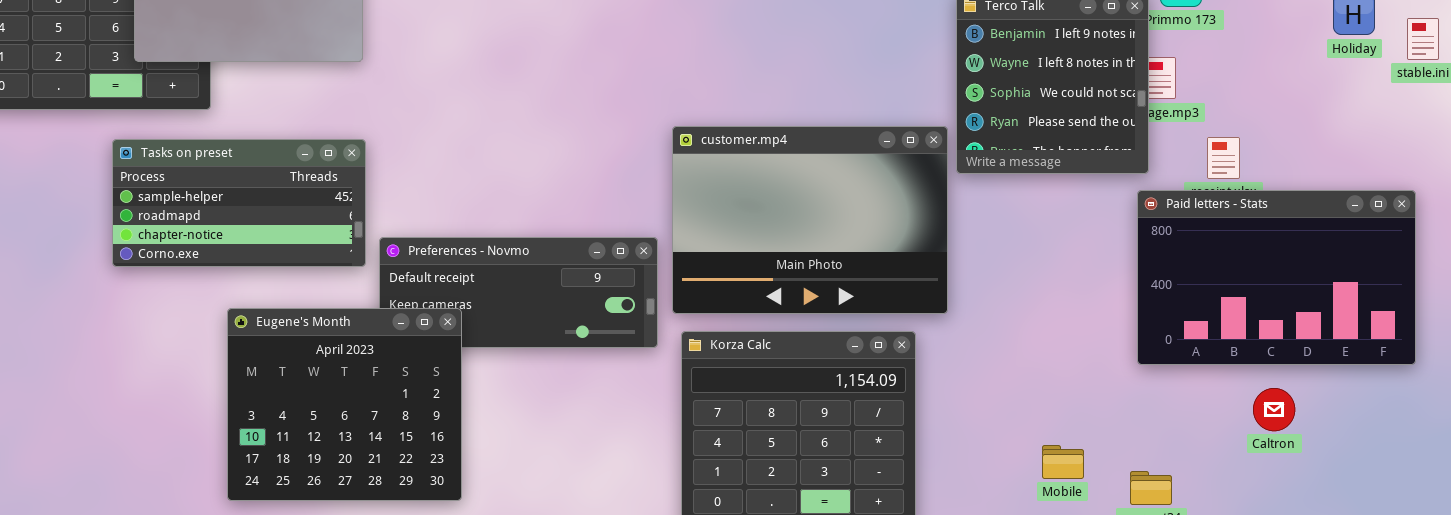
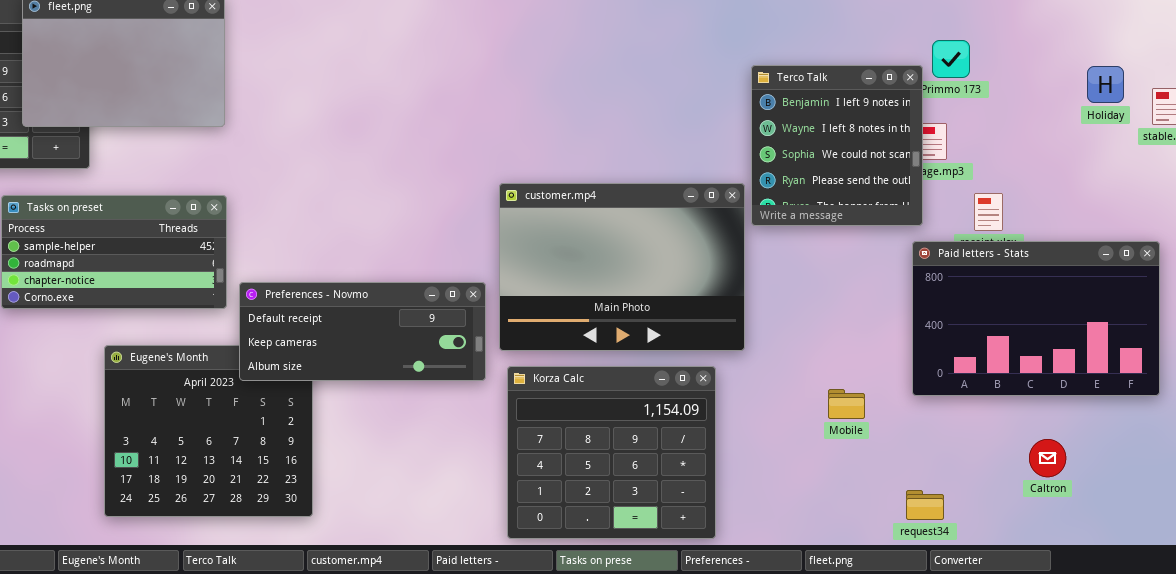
Preferences - Novmo: [379,237,658,348] -> [239,282,486,381], raised
Caltron: [1253,388,1295,431] -> [1029,439,1066,477], moved
Mobile: [1042,445,1084,479] -> [828,389,865,419], moved

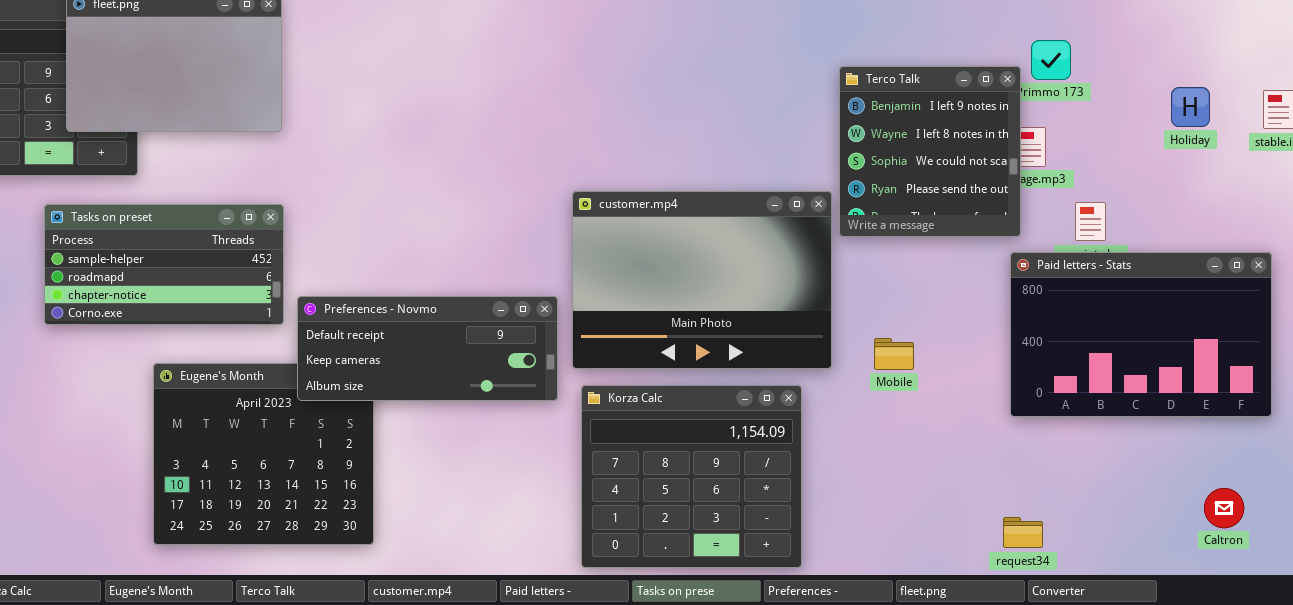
Holiday: [1087,66,1124,103] -> [1171,87,1210,127], moved
Mobile: [828,389,865,419] -> [874,338,914,370], moved
Caltron: [1029,439,1066,477] -> [1204,488,1244,528], moved

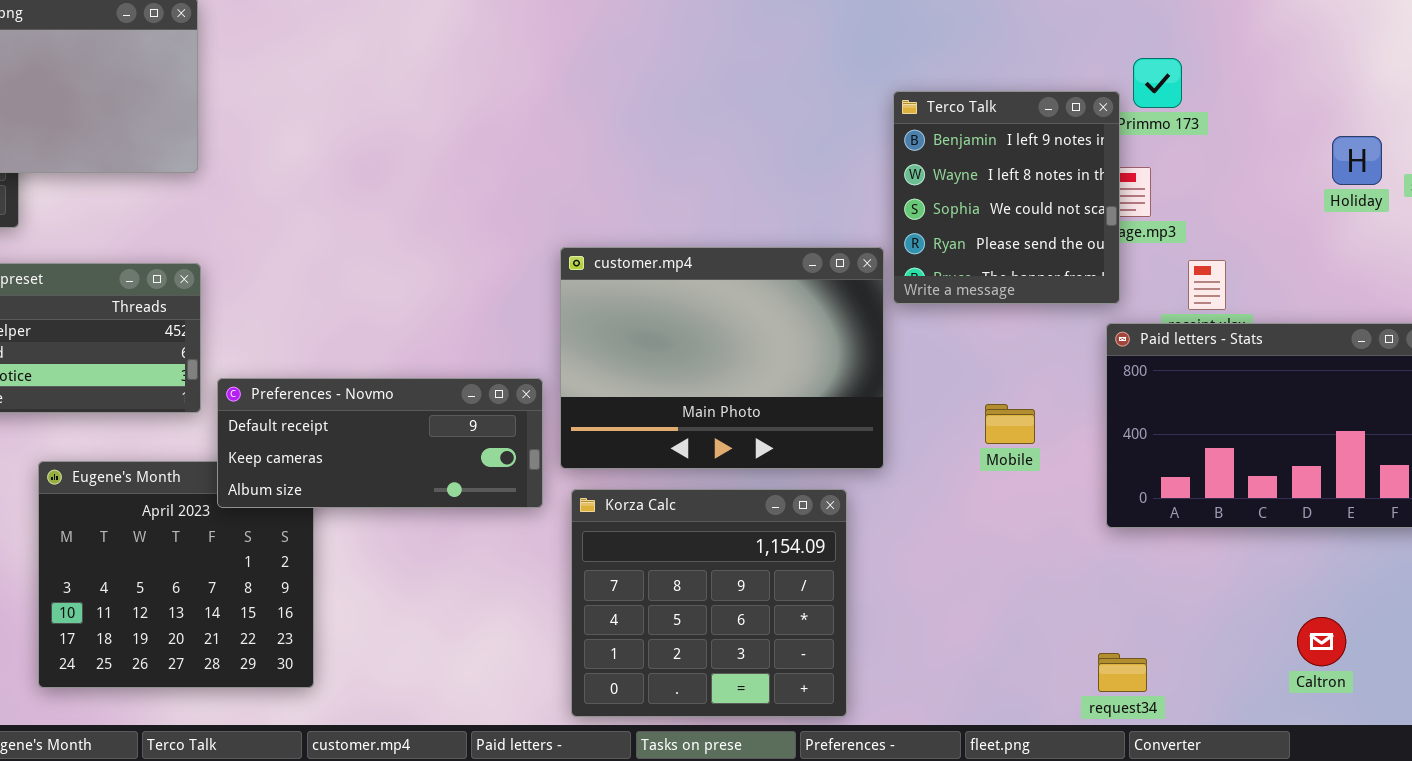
Holiday: [1171,87,1210,127] -> [1332,136,1382,185], moved
Mobile: [874,338,914,370] -> [985,404,1035,444], moved
Caltron: [1204,488,1244,528] -> [1297,617,1346,666], moved

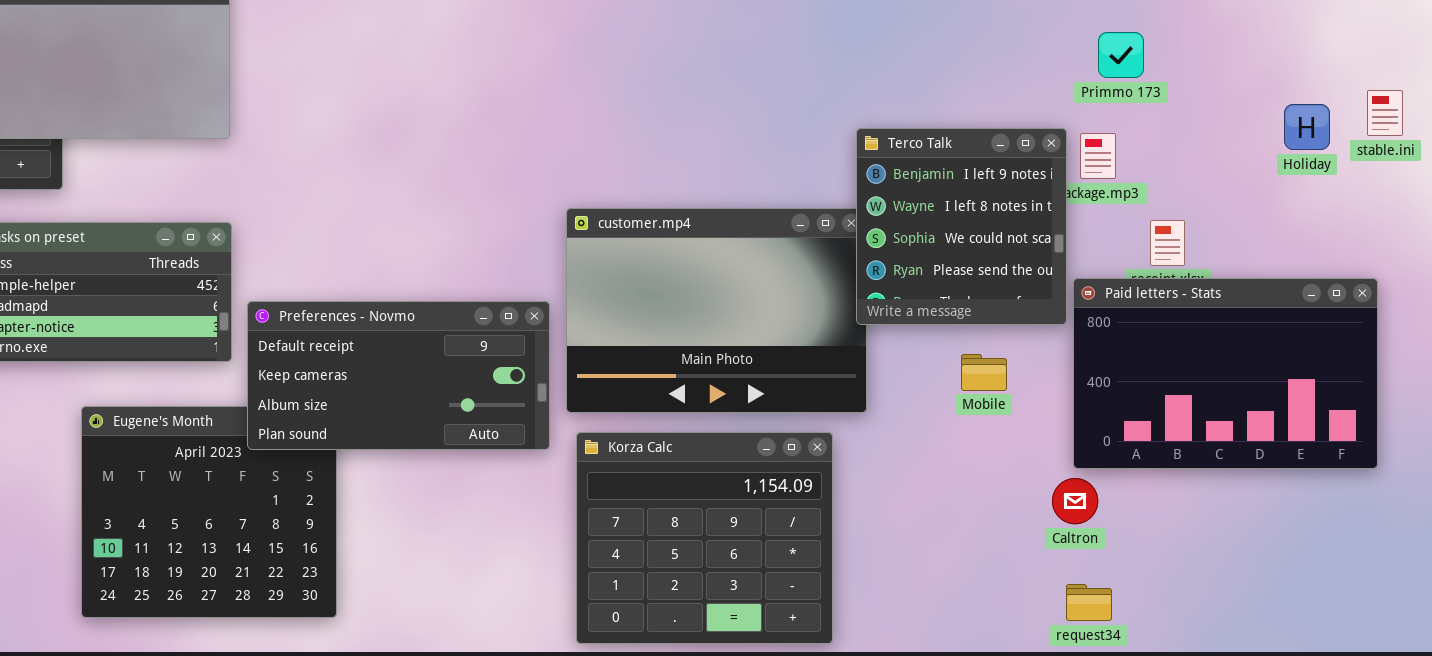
Terco Talk: [893,91,1120,304] -> [856,128,1067,325], moved
Preferences - Novmo: [217,378,543,508] -> [247,301,550,450], resized
Caltron: [1297,617,1346,666] -> [1052,478,1098,524], moved

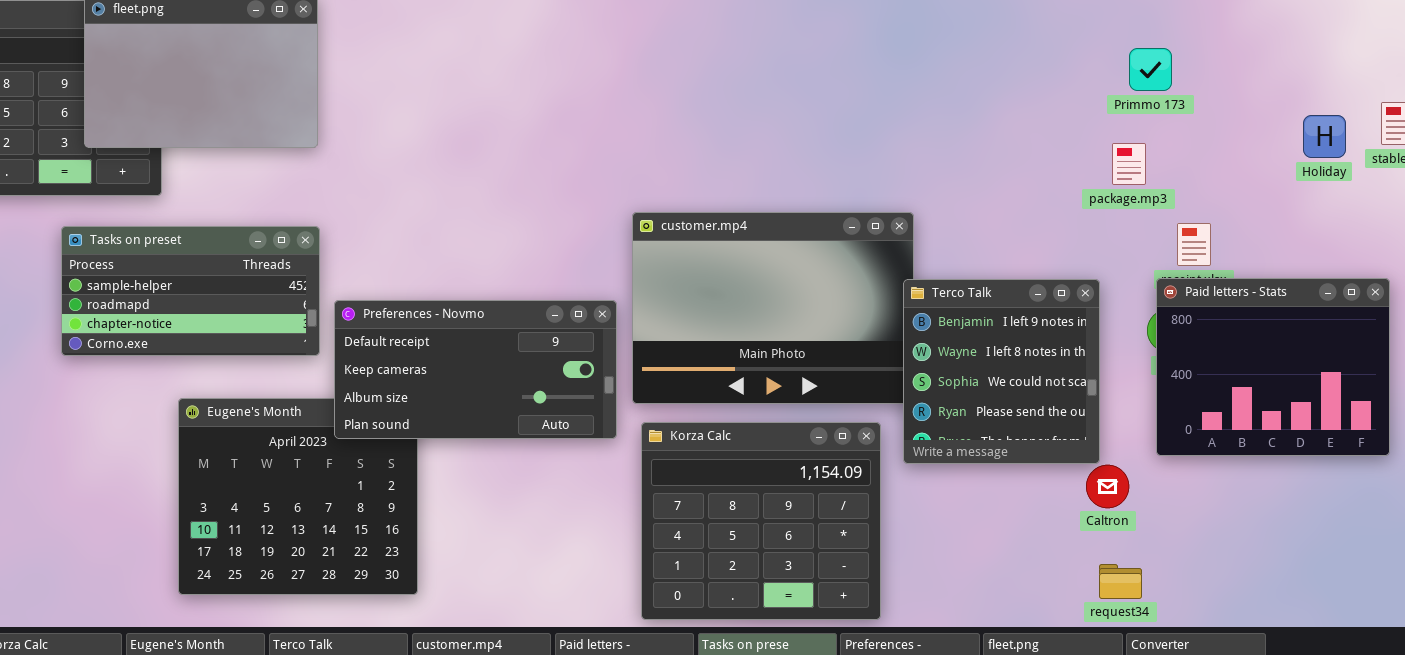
Terco Talk: [856,128,1067,325] -> [903,279,1100,464], moved
Paid letters - Stats: [1073,278,1378,469] -> [1156,278,1390,456], resized

